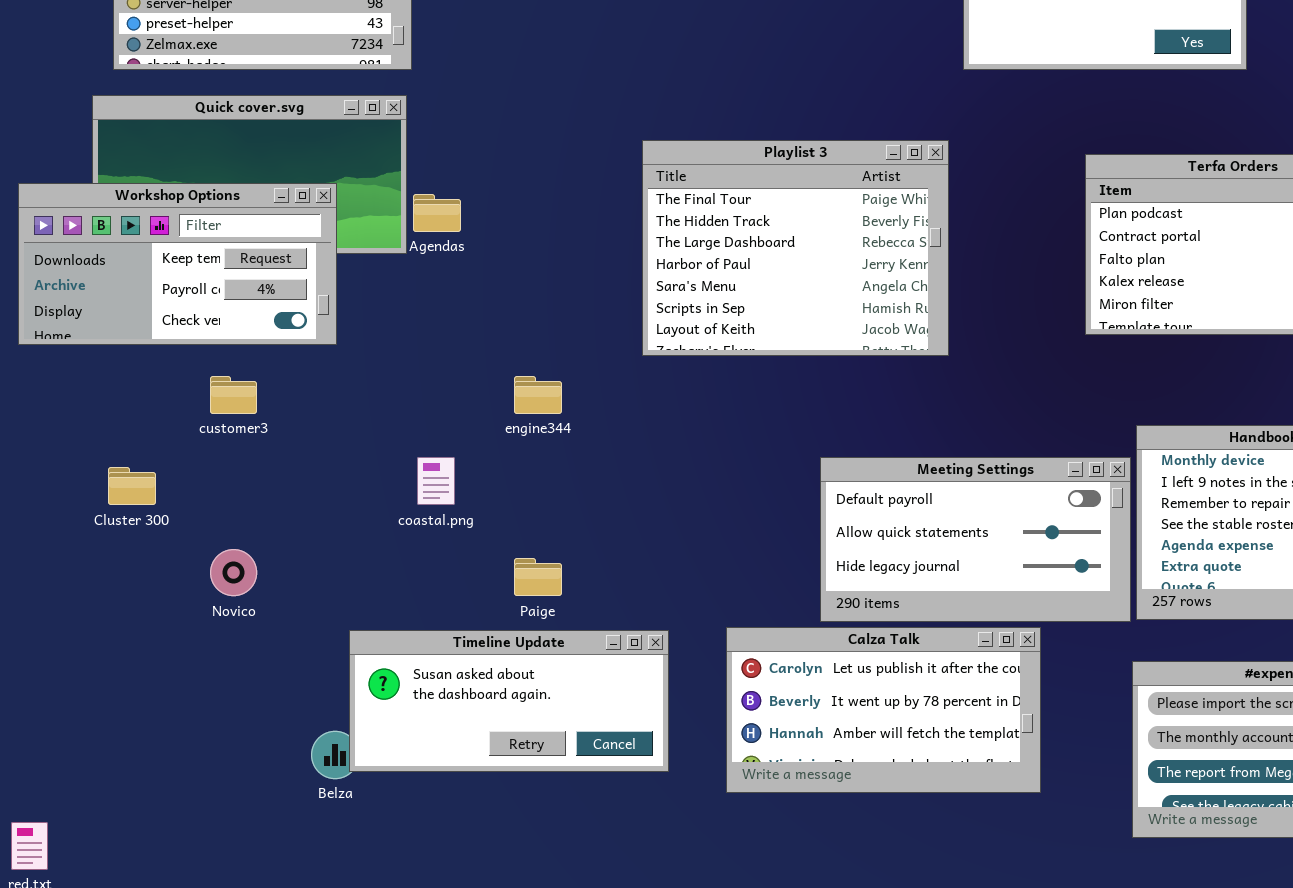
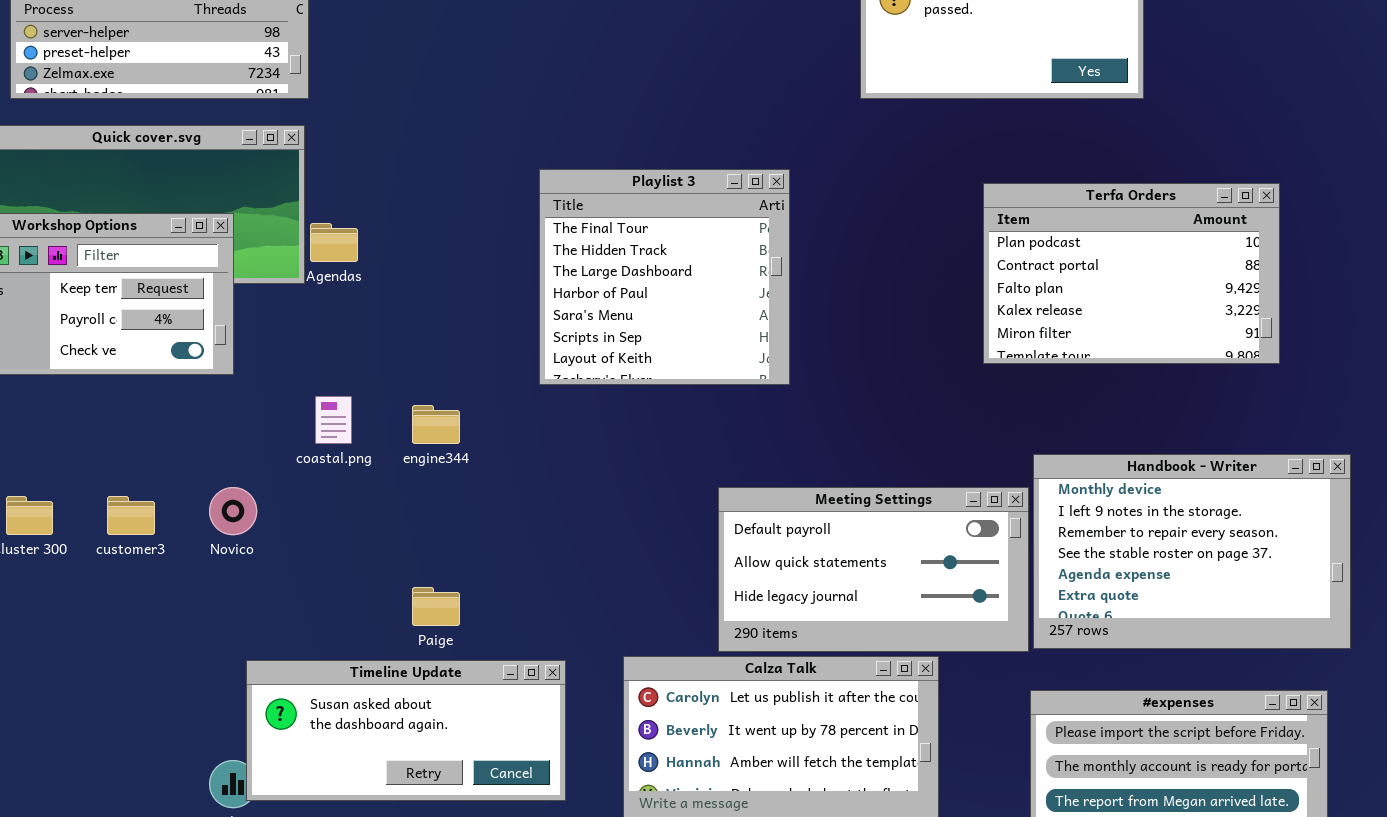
Playlist 3: [642,140,949,356] -> [539,169,790,385], resized
customer3: [210,376,257,414] -> [107,496,155,535], moved
coastal.png: [417,457,455,505] -> [315,396,352,444], moved
Novico: [210,549,257,596] -> [209,487,257,535], moved

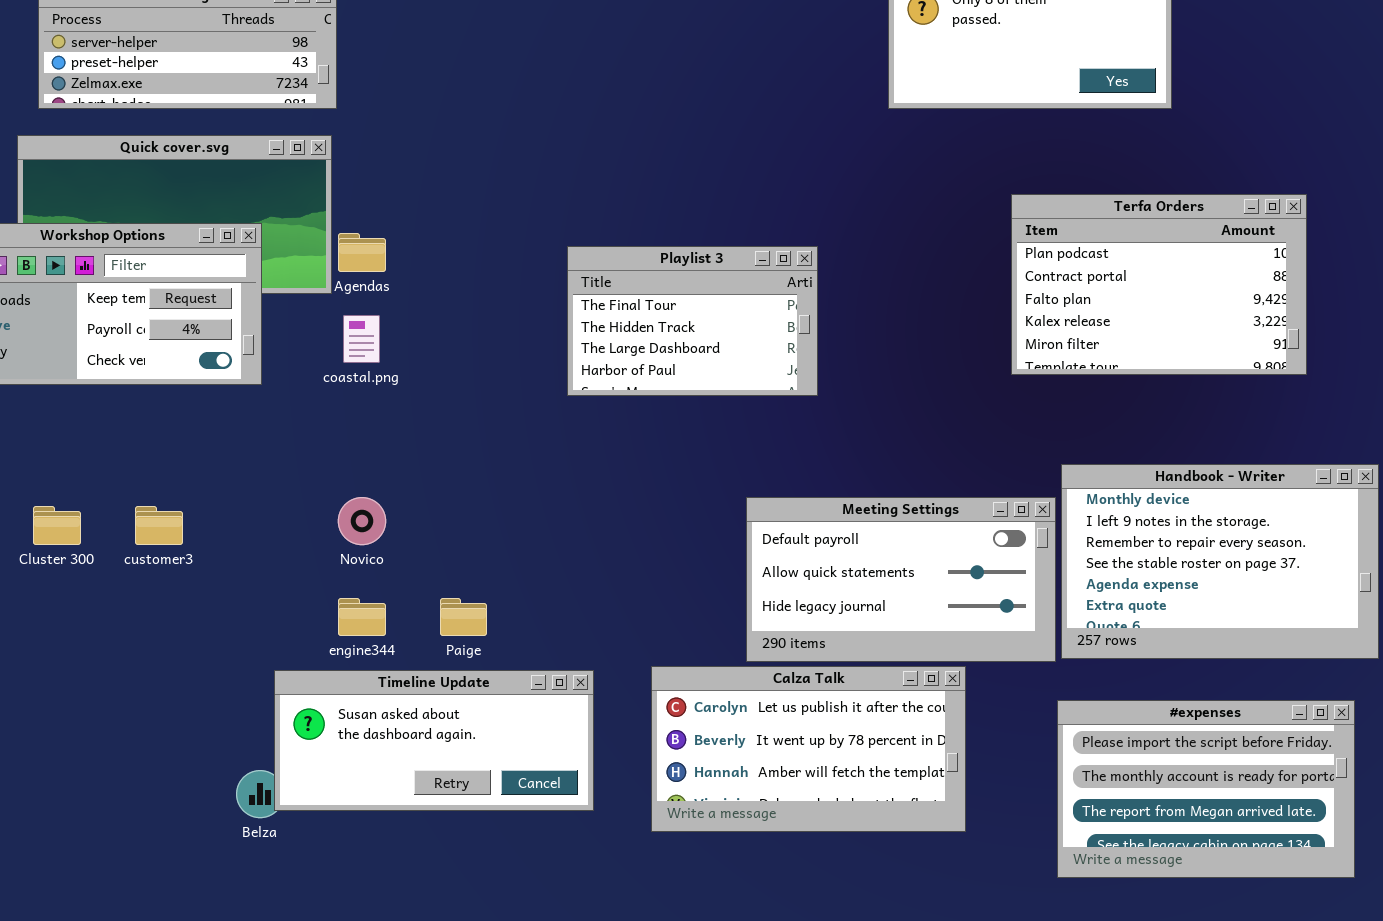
Playlist 3: [539,169,790,385] -> [567,246,818,396], resized
coastal.png: [315,396,352,444] -> [343,315,380,363], moved
engine344: [412,405,460,444] -> [338,598,386,636], moved
Novico: [209,487,257,535] -> [338,497,386,545], moved

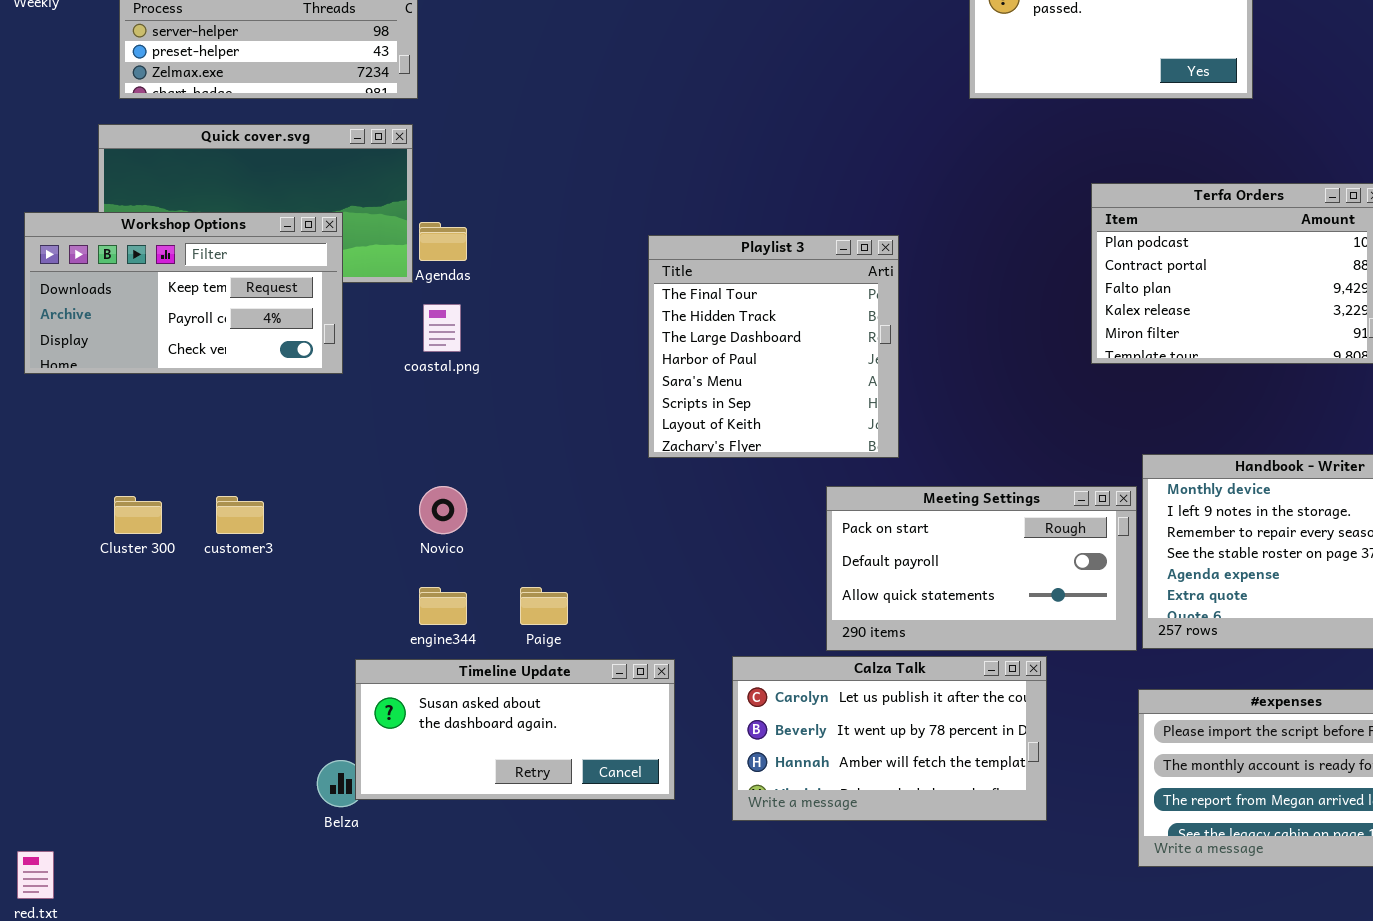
Playlist 3: [567,246,818,396] -> [648,235,899,458], resized
Meeting Settings: [746,497,1056,662] -> [826,486,1137,651], scrolled up 1 row

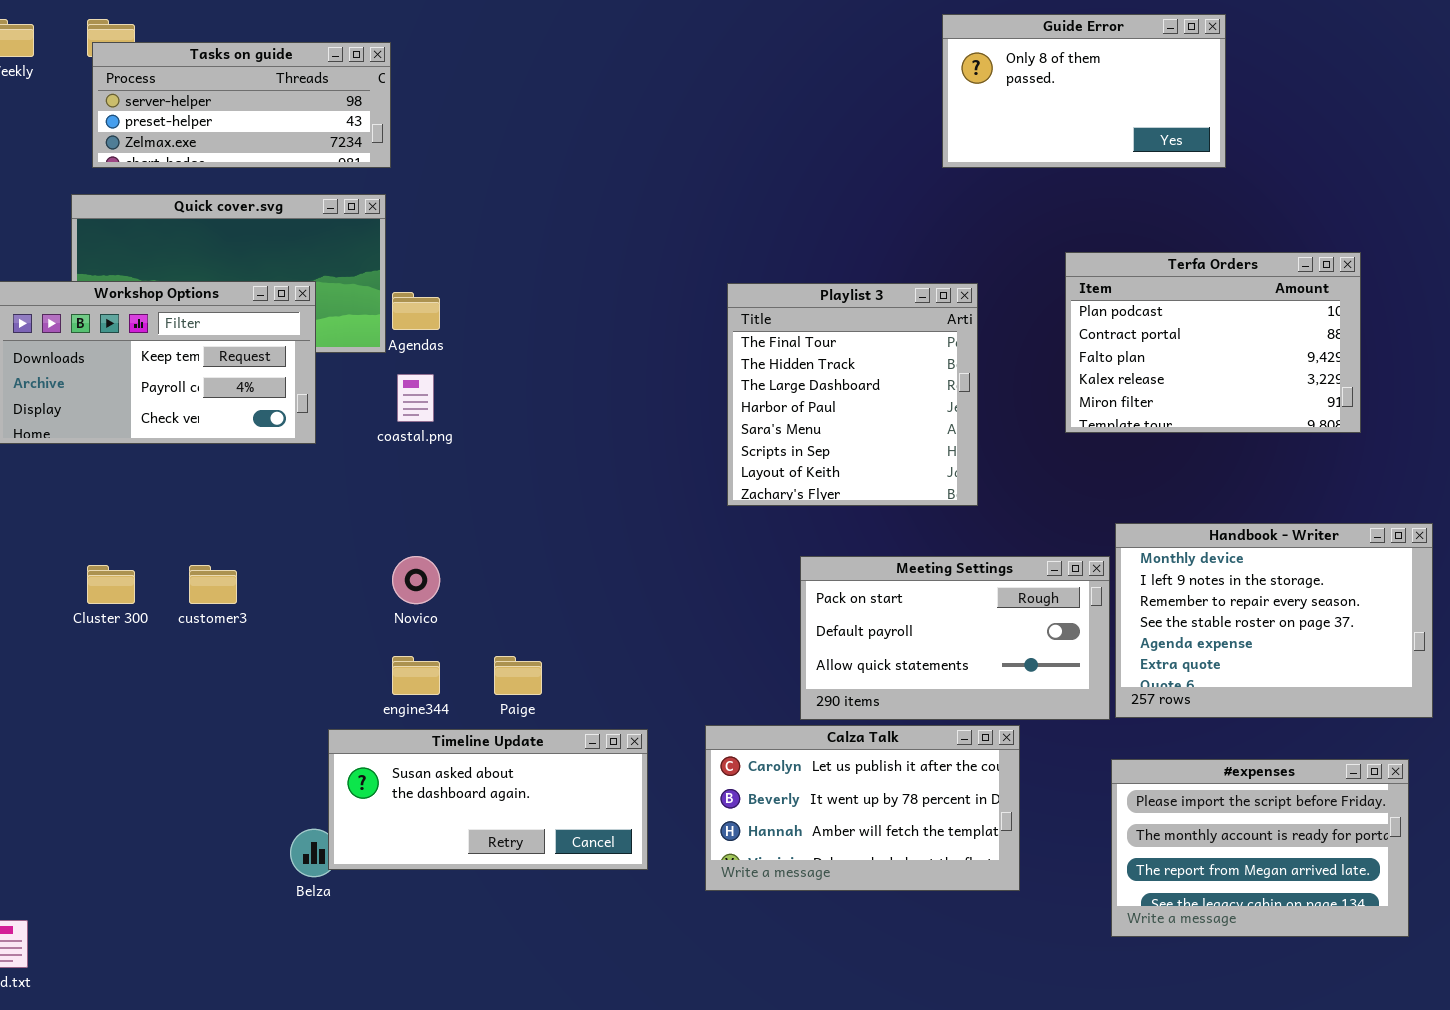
Playlist 3: [648,235,899,458] -> [727,283,978,506], moved

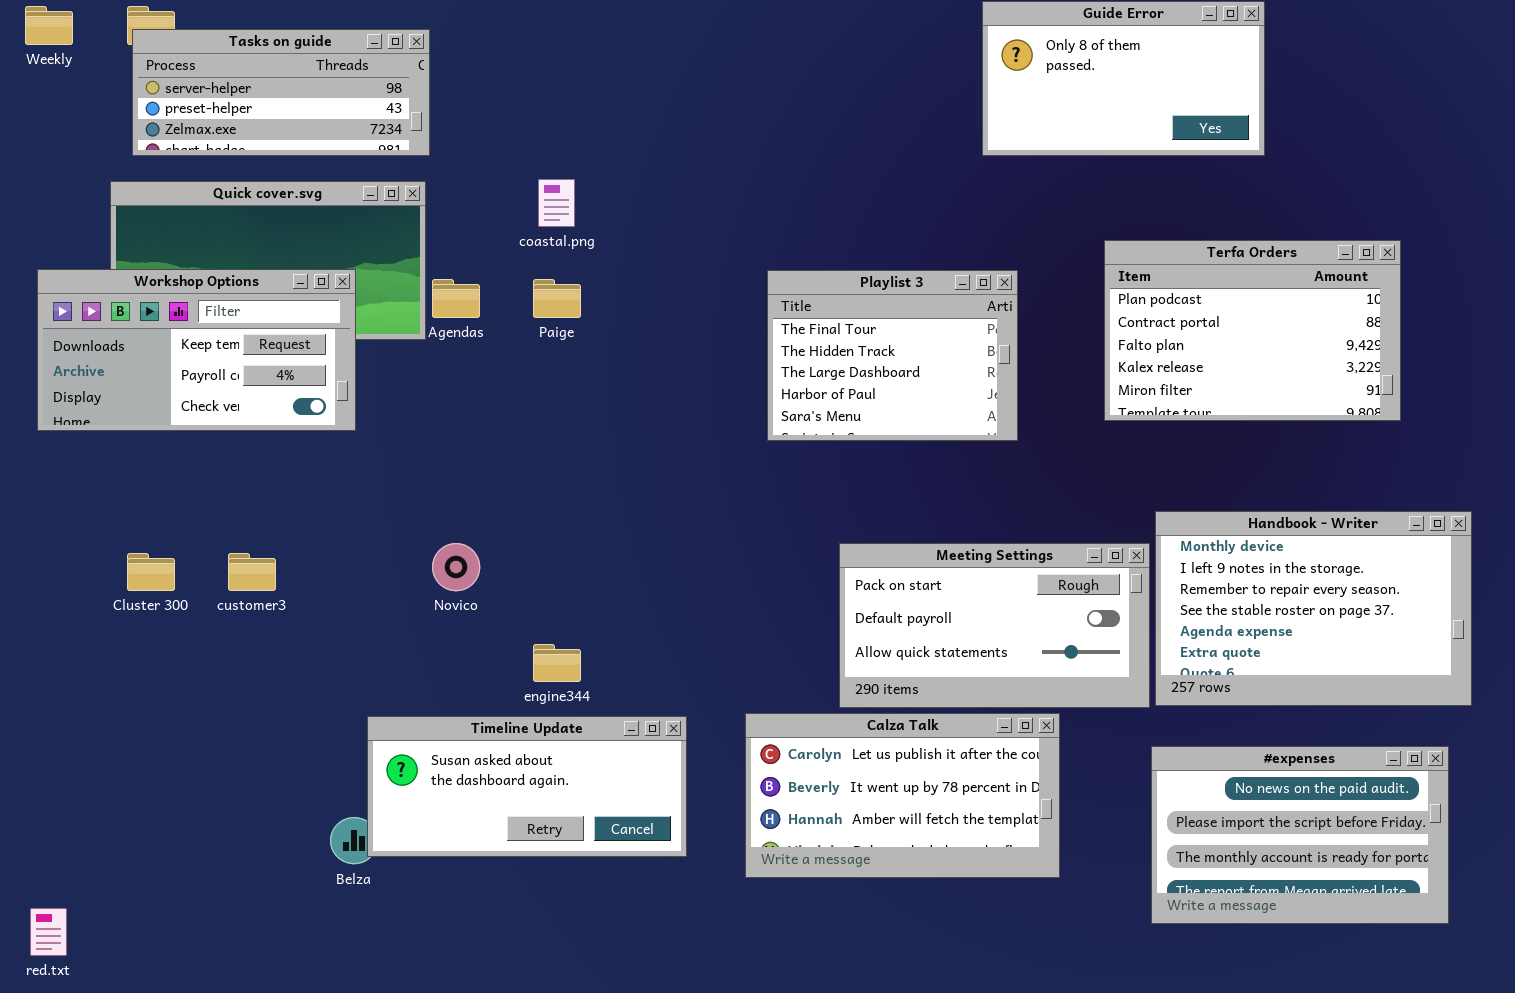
Playlist 3: [727,283,978,506] -> [767,270,1018,441], resized
coastal.png: [397,374,434,422] -> [538,179,575,227], moved
engine344: [392,656,440,695] -> [533,644,581,682], moved
Paige: [494,656,542,695] -> [533,279,581,318], moved
#expenses: [1111,759,1409,937] -> [1151,746,1449,924], scrolled up 1 row

